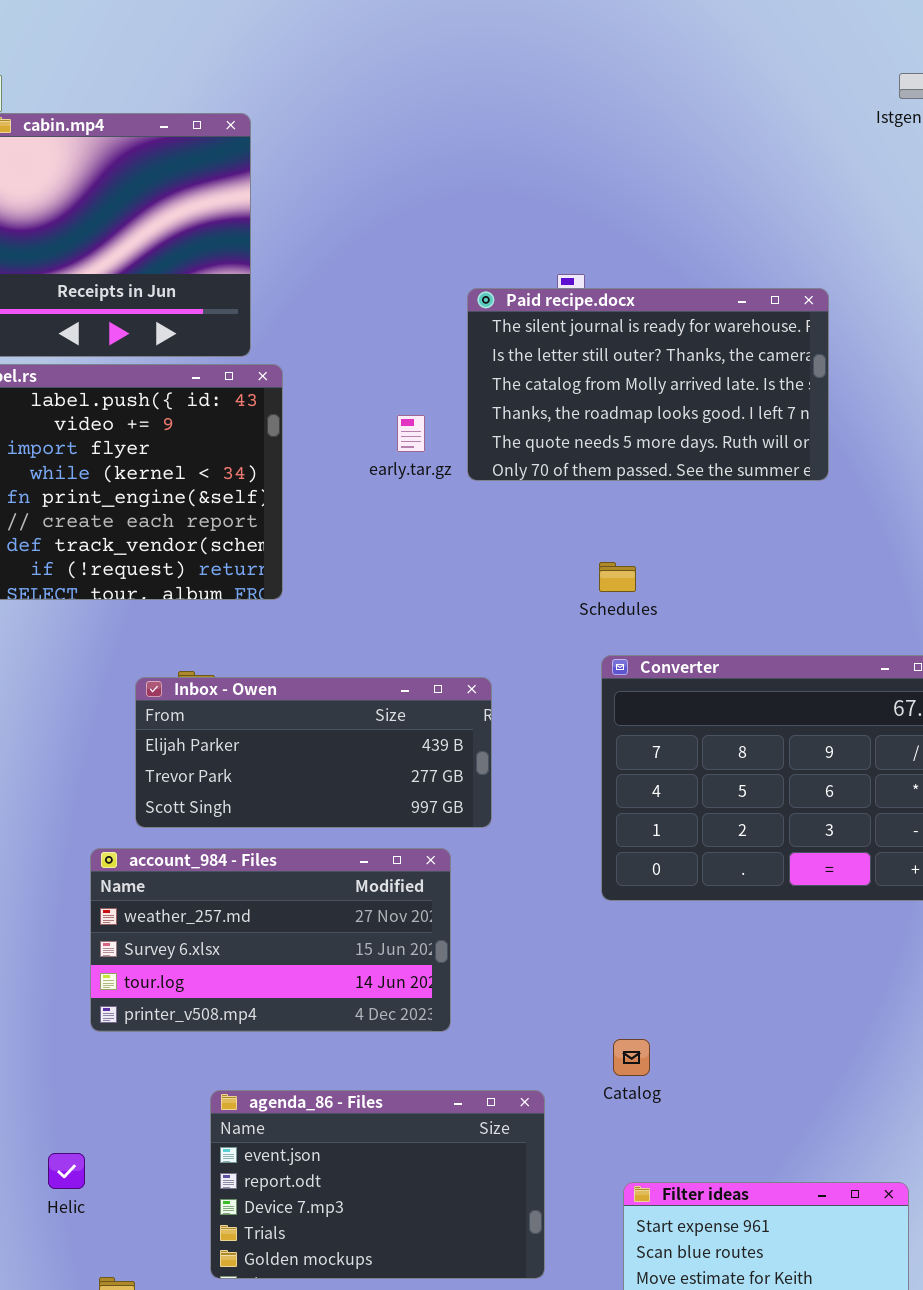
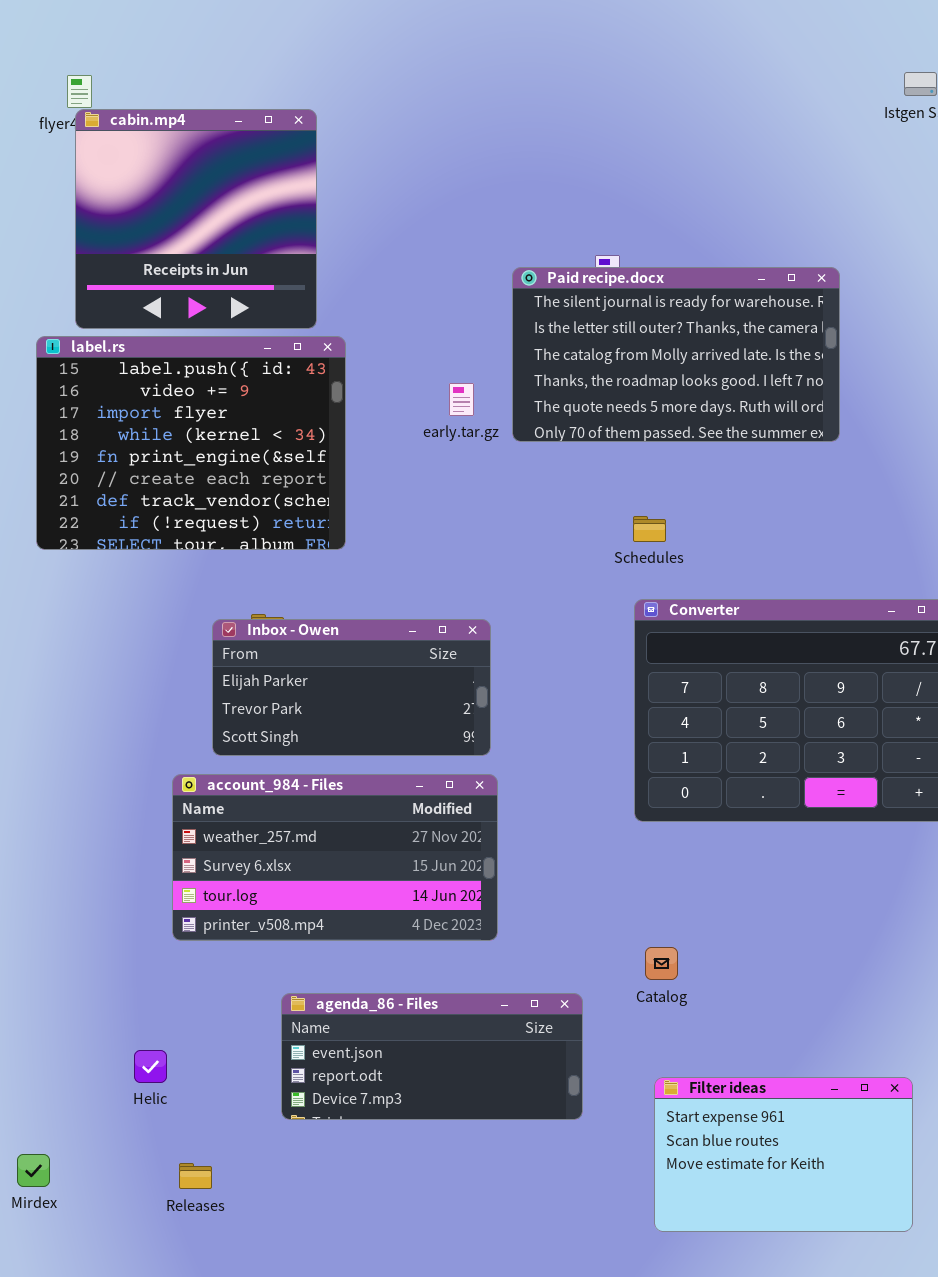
Inbox - Owen: [135,677,492,828] -> [212,619,491,756], resized
agenda_86 - Files: [210,1090,545,1279] -> [281,993,583,1120], resized

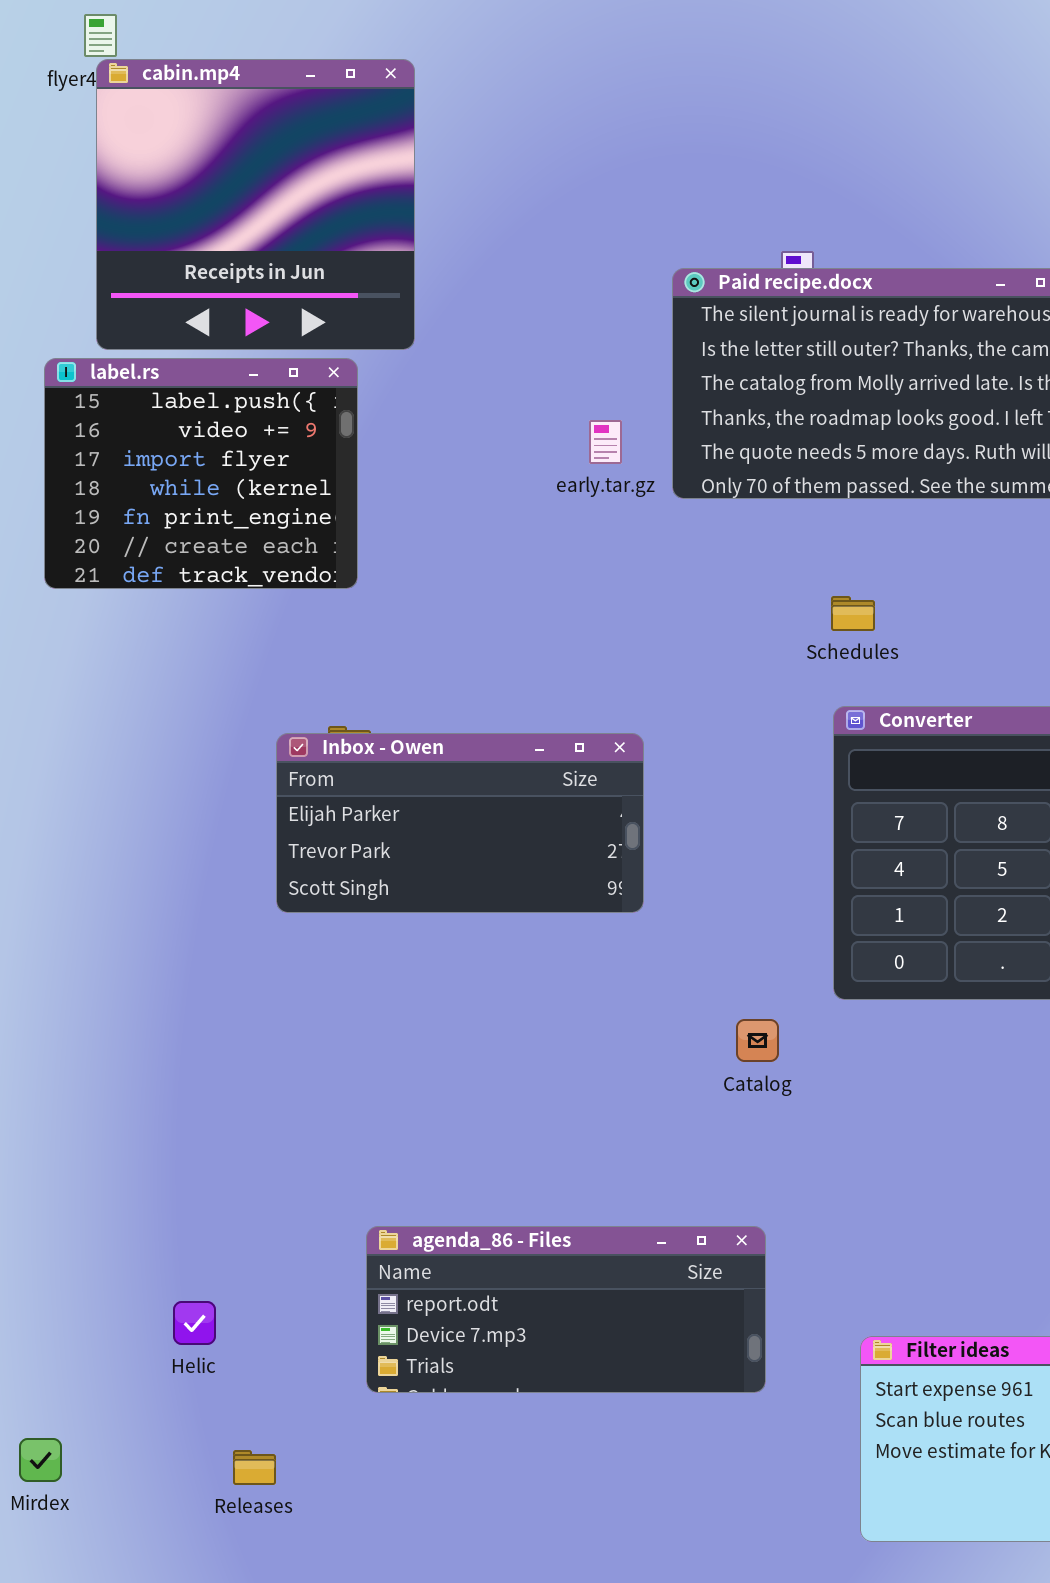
label.rs: [36,336,346,550] -> [44,358,358,589], resized
account_984 - Files: [172,774,498,941] -> none, closed
Catalog: [645,947,678,980] -> [736,1019,779,1062], moved
agenda_86 - Files: [281,993,583,1120] -> [366,1226,766,1393], scrolled down 1 row

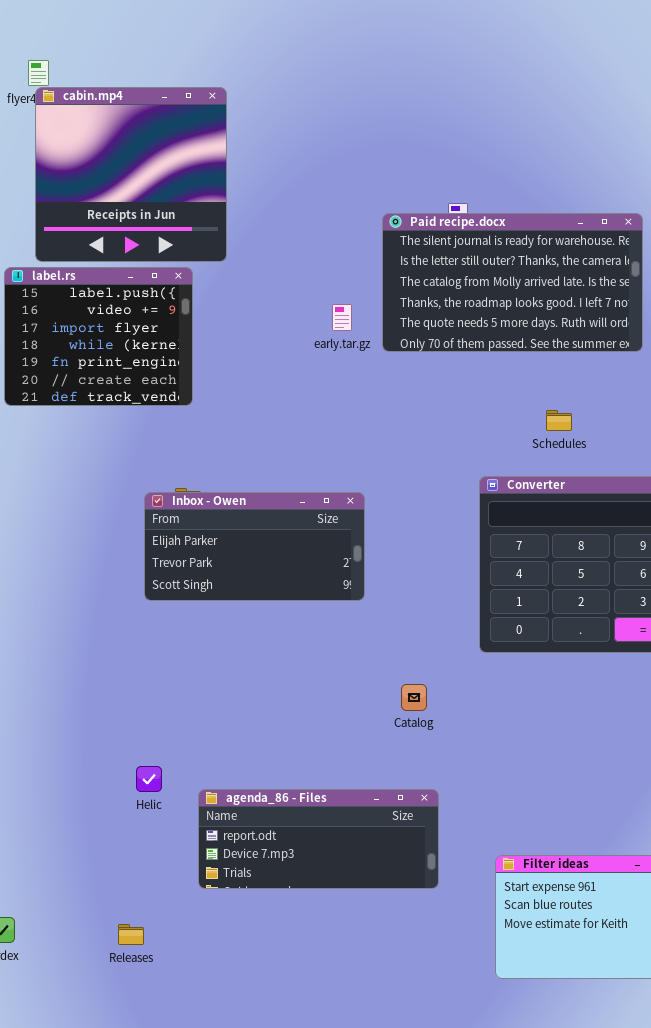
Schedules: [831,596,875,631] -> [546,410,572,431], moved
Catalog: [736,1019,779,1062] -> [401,684,427,711], moved
Helic: [173,1301,216,1345] -> [136,766,162,792], moved

